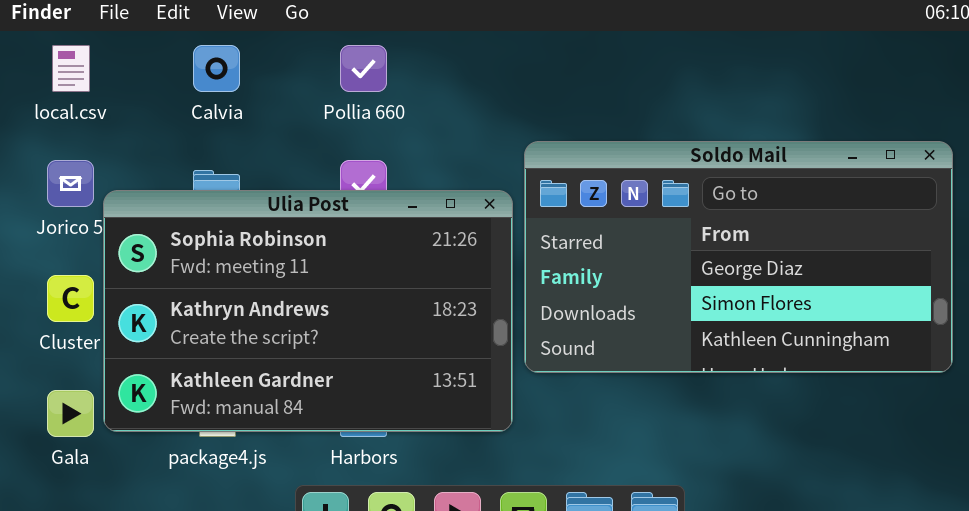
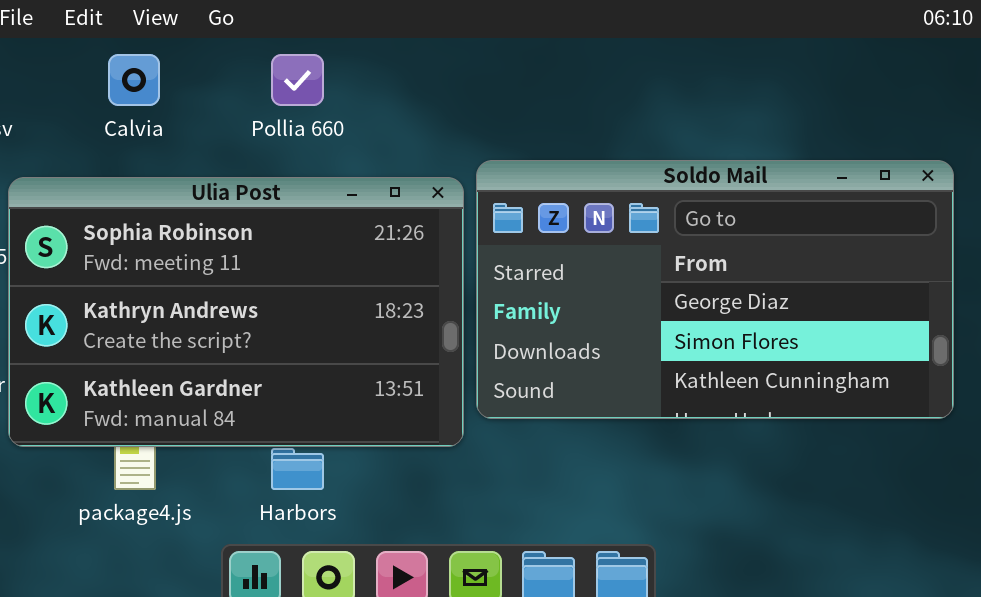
Ulia Post: [103,190,513,432] -> [8,177,464,447], moved

